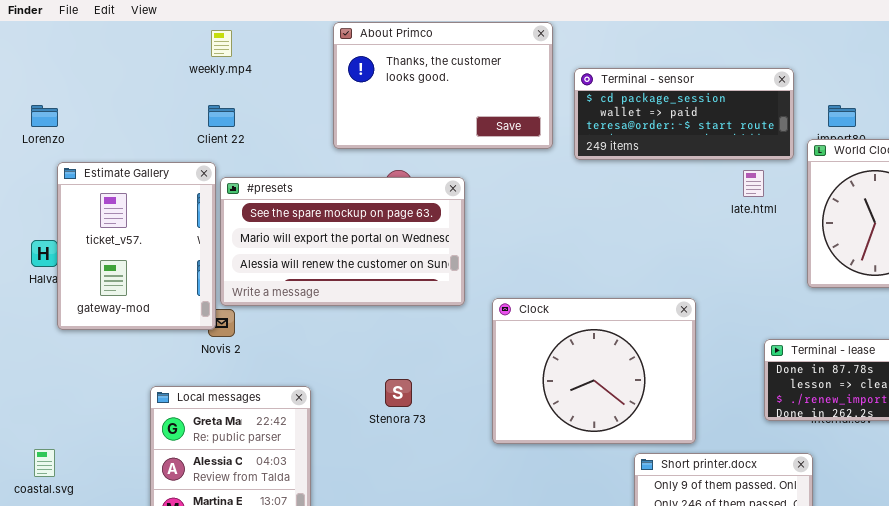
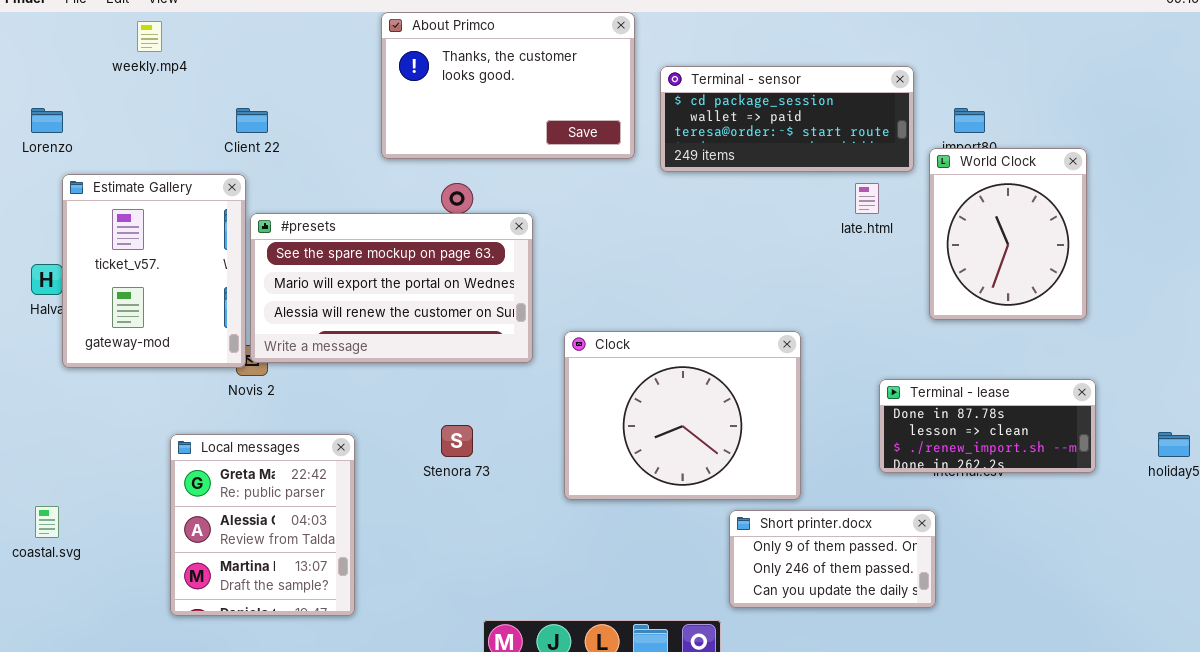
weekly.mp4: [211,30,232,57] -> [137,21,162,52], moved
#presets: [220,177,465,306] -> [250,213,533,363], moved

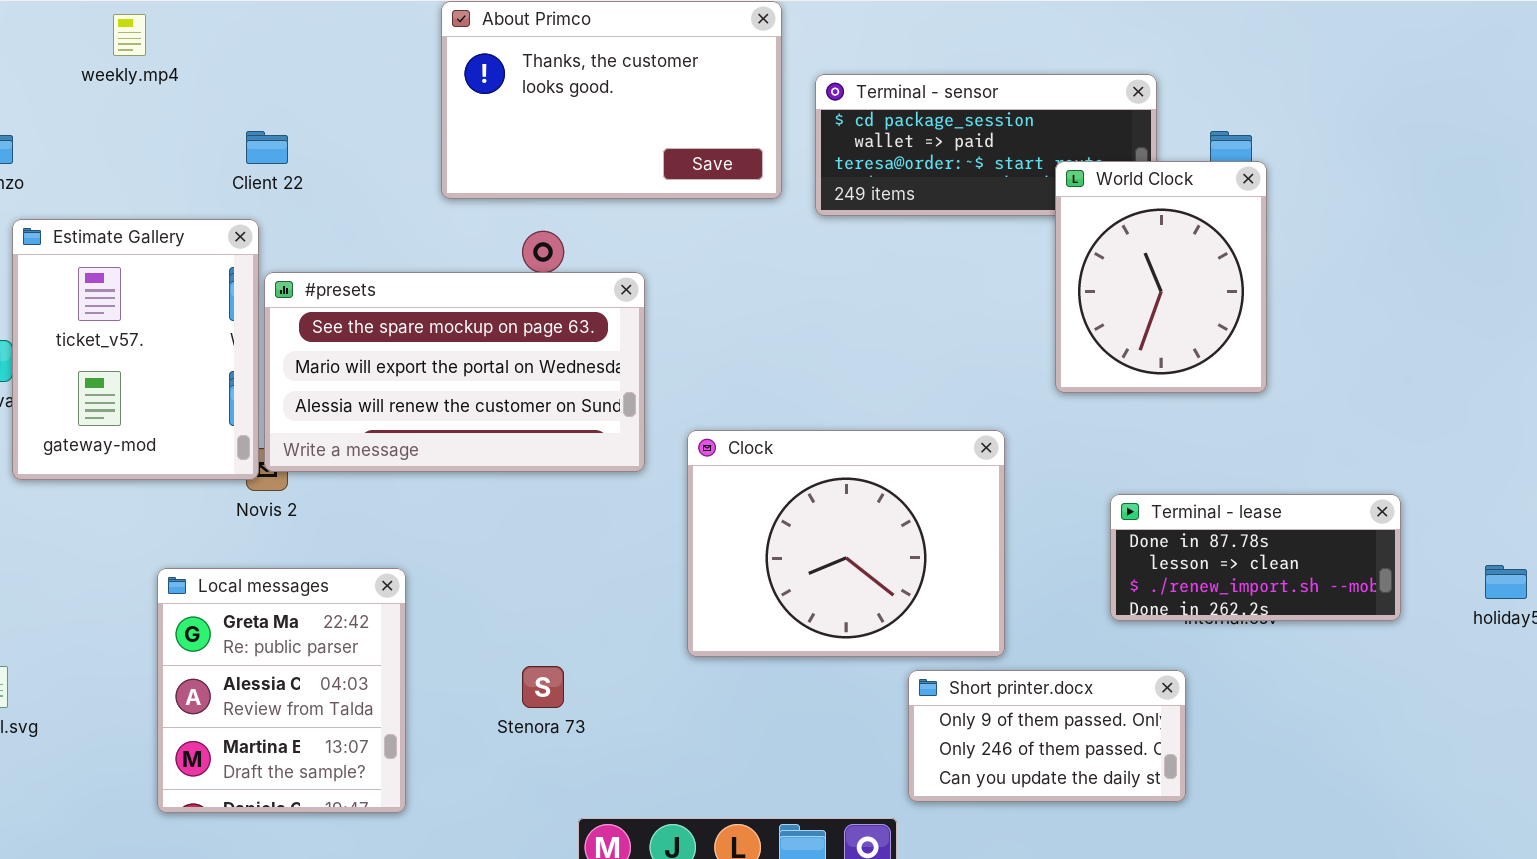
World Clock: [929,148,1087,320] -> [1055,161,1267,393], moved
Stenora 73: [441,425,473,457] -> [522,666,564,708], moved

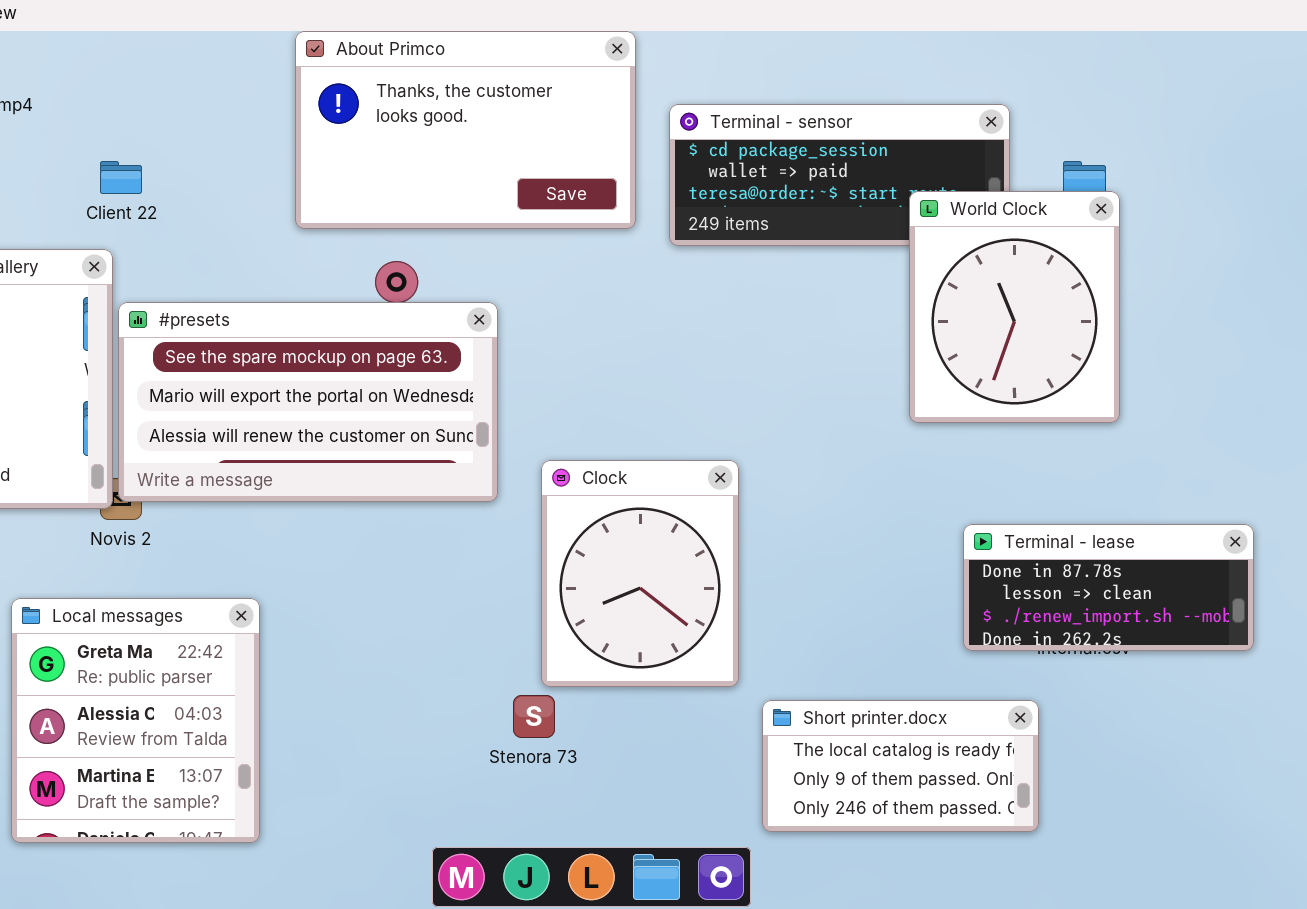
Clock: [687,430,1005,657] -> [541,460,739,687], resized
Stenora 73: [522,666,564,708] -> [513,695,555,738], moved
Short printer.docx: [908,670,1186,802] -> [762,700,1039,832], scrolled up 1 row

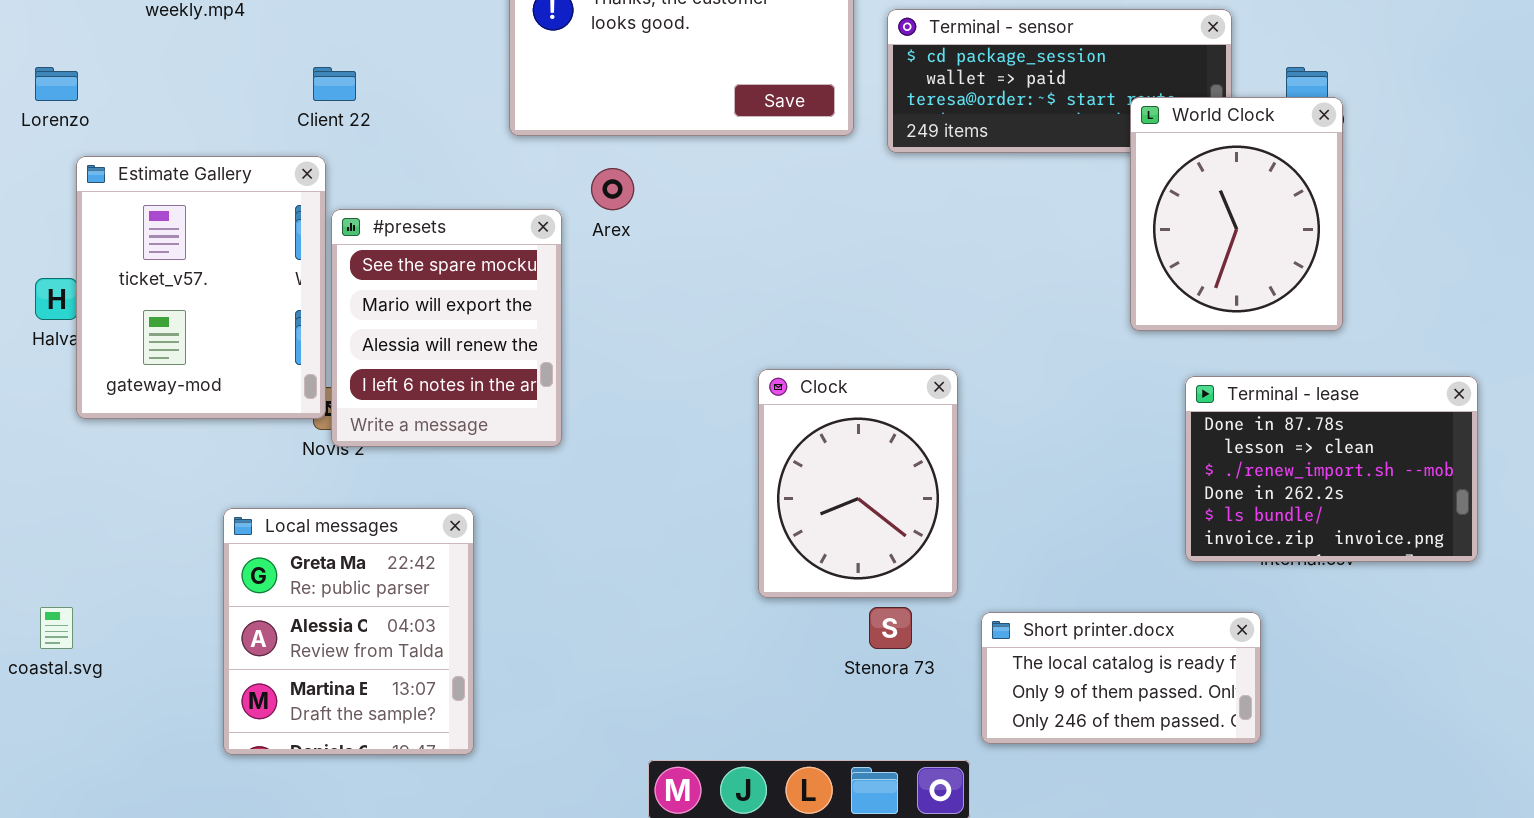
#presets: [118,302,498,502] -> [331,209,562,447], resized
Terminal - lease: [963,524,1254,651] -> [1185,376,1478,562], resized
Stenora 73: [513,695,555,738] -> [869,607,912,649], moved

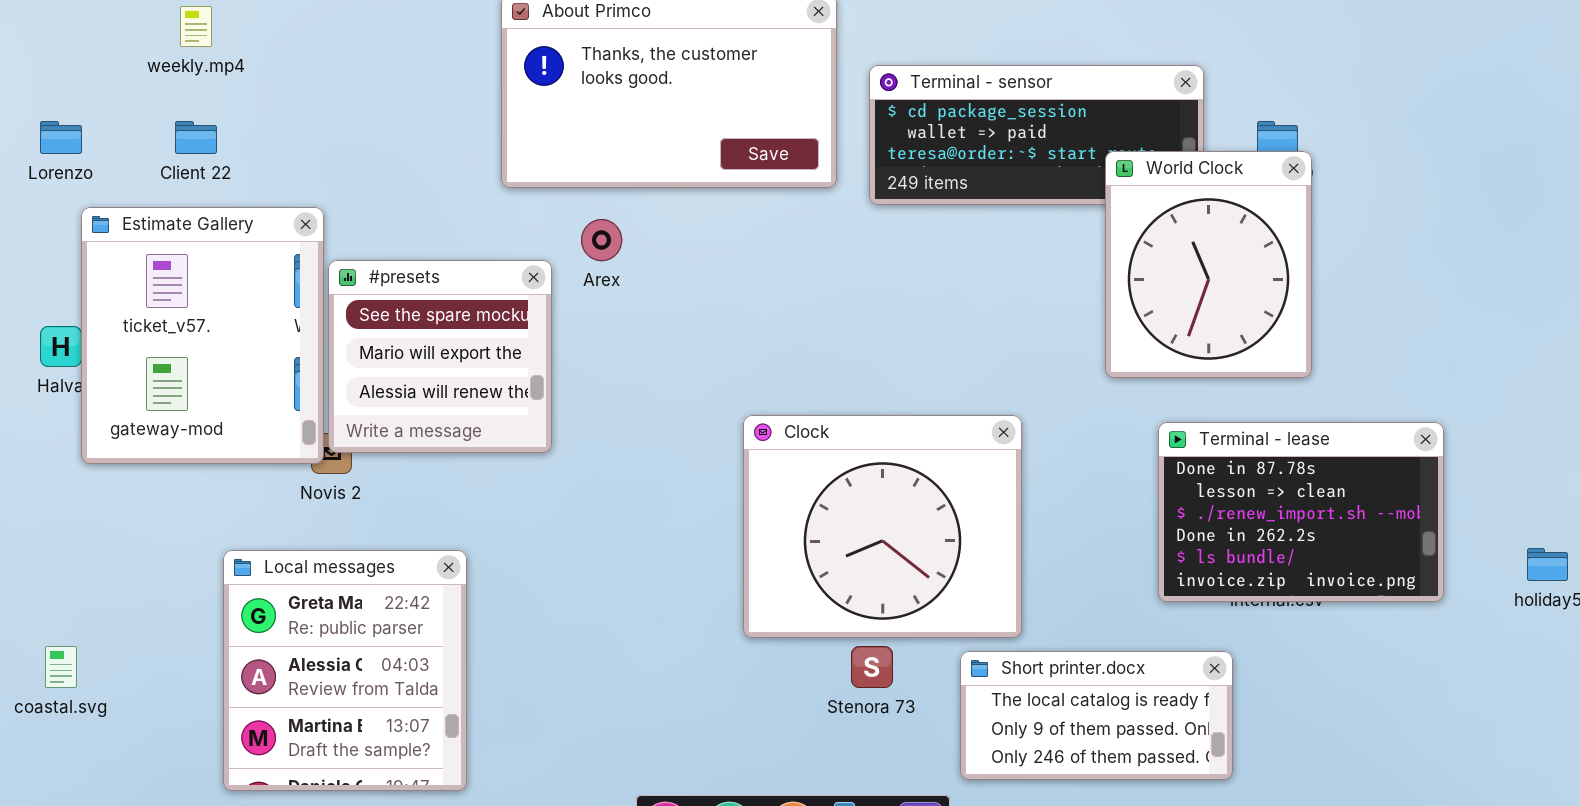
Client 22: [313,67,356,101] -> [175,121,217,154], moved
#presets: [331,209,562,447] -> [328,260,552,453], resized
Clock: [758,369,958,598] -> [743,415,1022,638], resized

